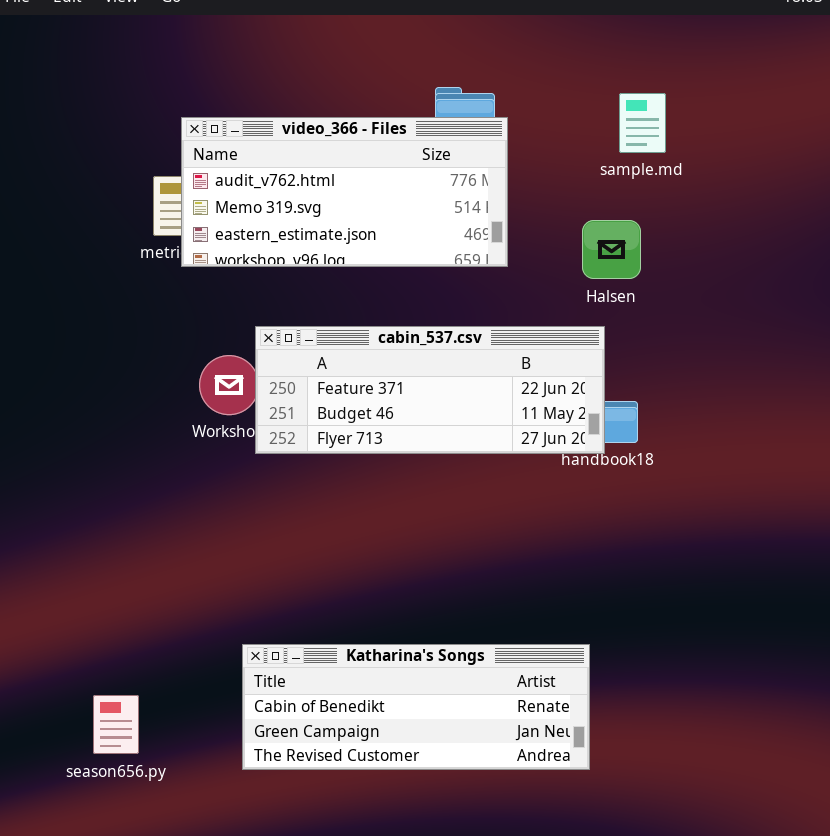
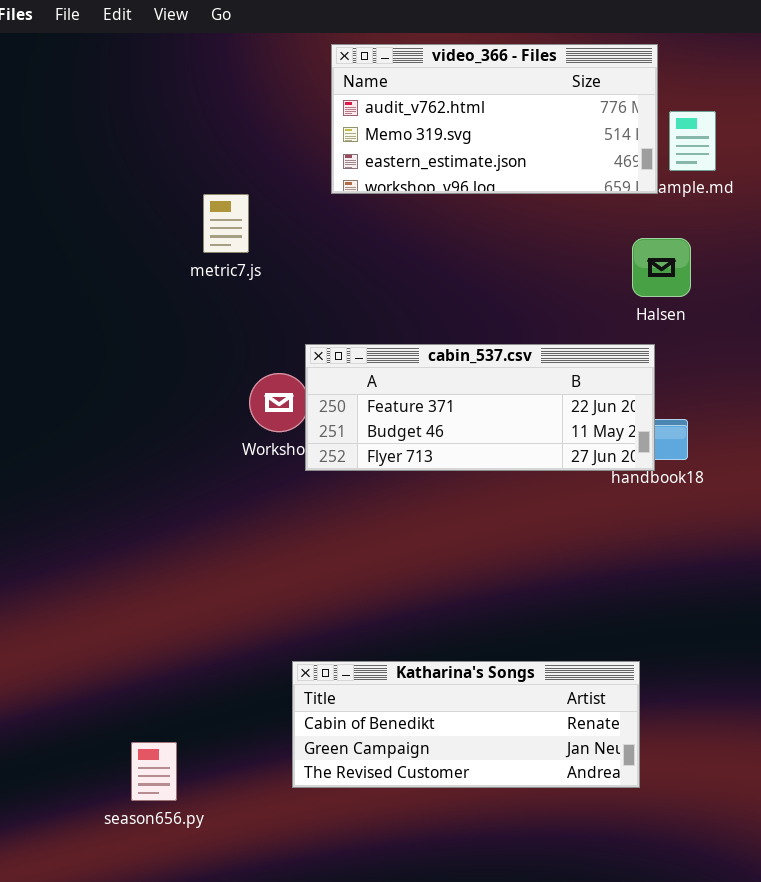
video_366 - Files: [181,117,508,267] -> [331,44,658,194], moved
season656.py: [93,695,139,754] -> [131,742,177,801], moved

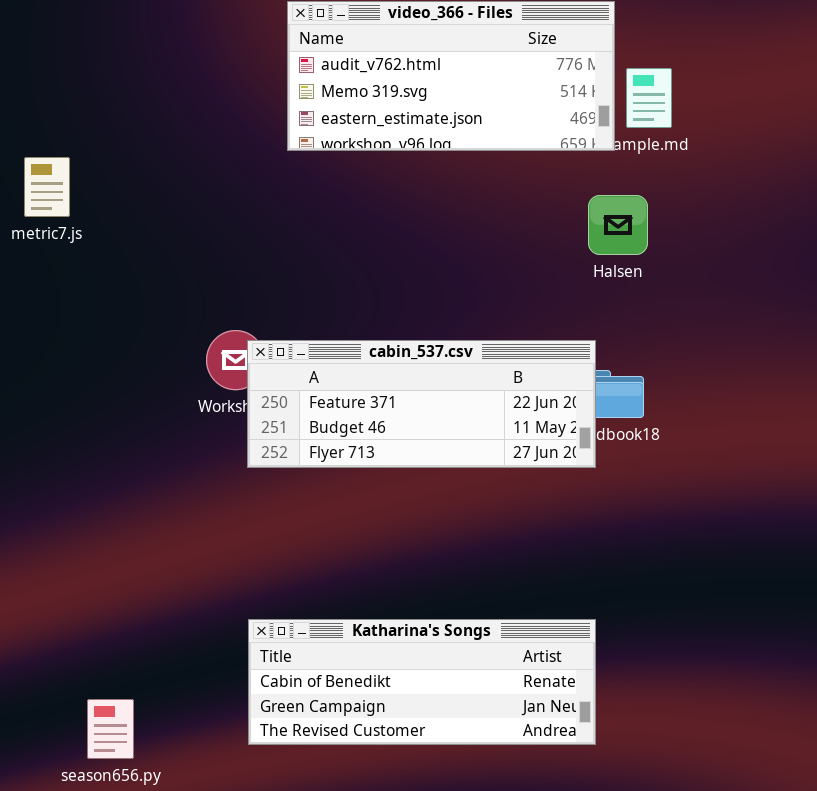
metric7.js: [203,194,249,253] -> [24,157,70,217], moved
cabin_537.csv: [305,344,655,471] -> [247,340,596,468], moved

